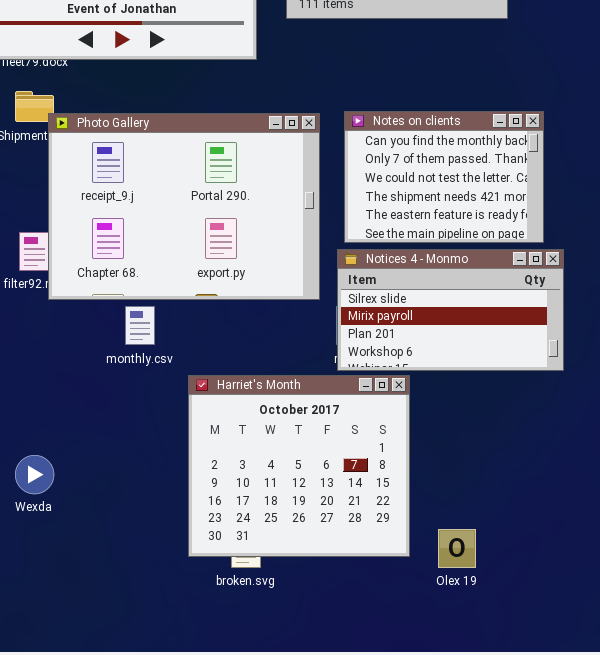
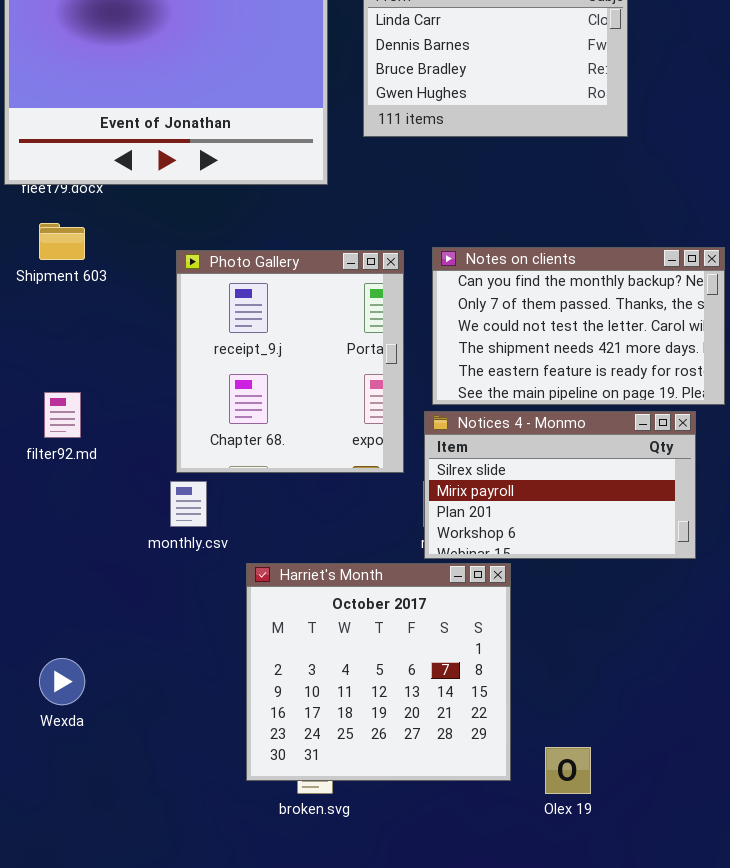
Notes on clients: [344,111,544,243] -> [432,247,725,405], resized
Photo Gallery: [48,113,320,300] -> [176,250,404,473], resized

